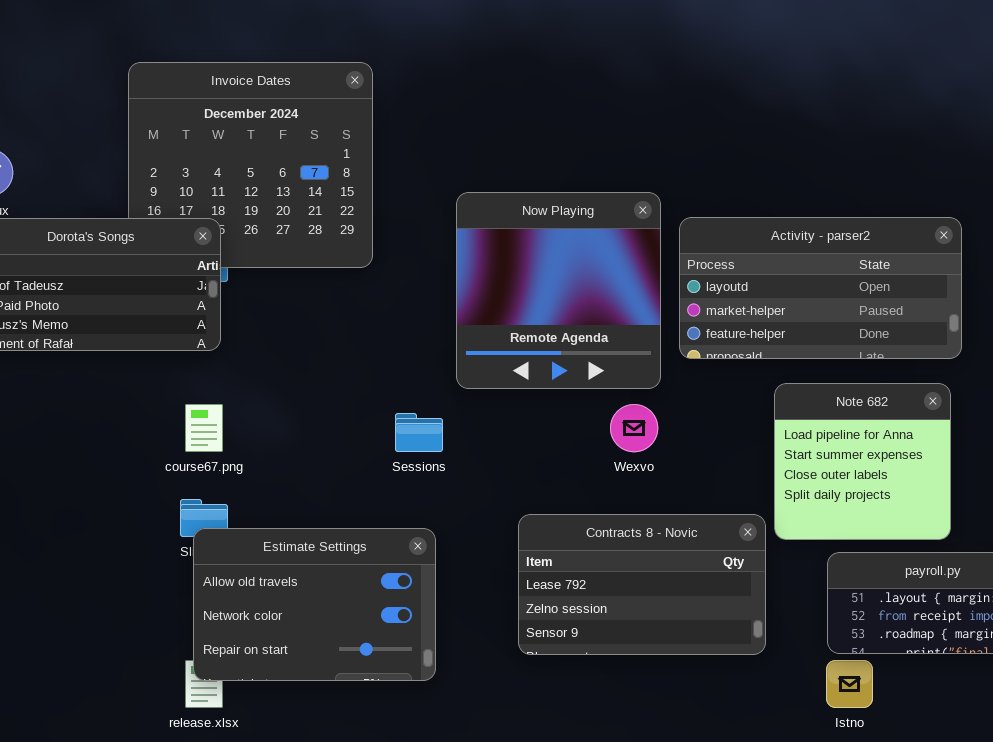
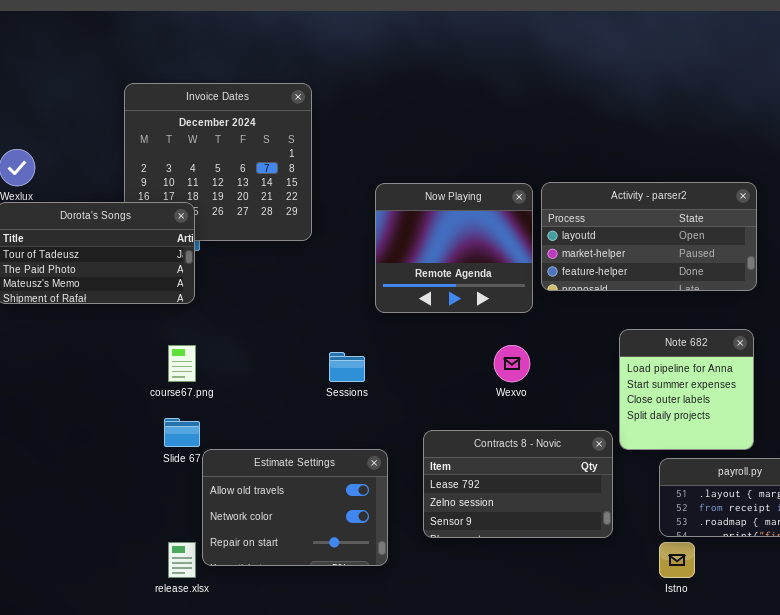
Now Playing: [456,192,661,389] -> [375,183,533,313], resized
Activity - parser2: [679,217,962,359] -> [541,182,757,291], moved
Estimate Settings: [193,528,436,681] -> [202,449,388,566], moved

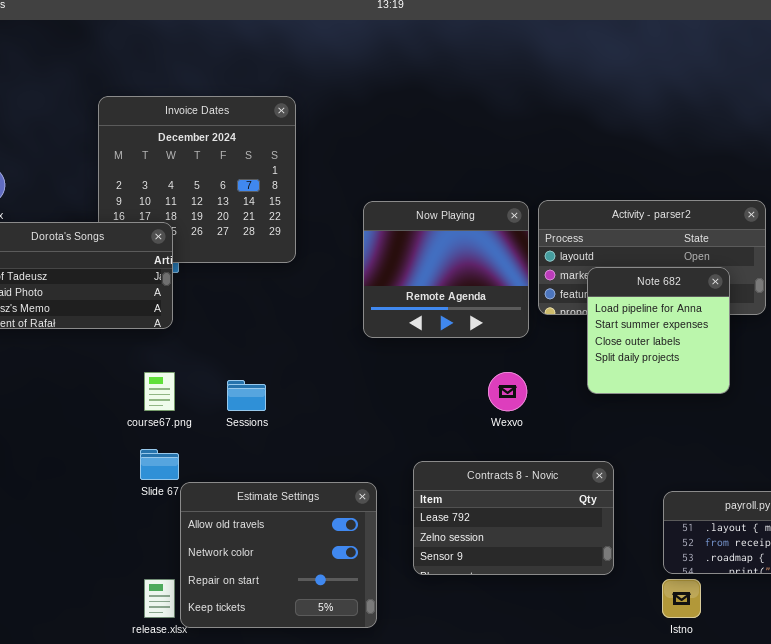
Note 682: [619,329,754,450] -> [587,267,730,394], moved
Sessions: [329,352,365,382] -> [227,380,266,411], moved
Estimate Settings: [202,449,388,566] -> [180,482,377,628], resized

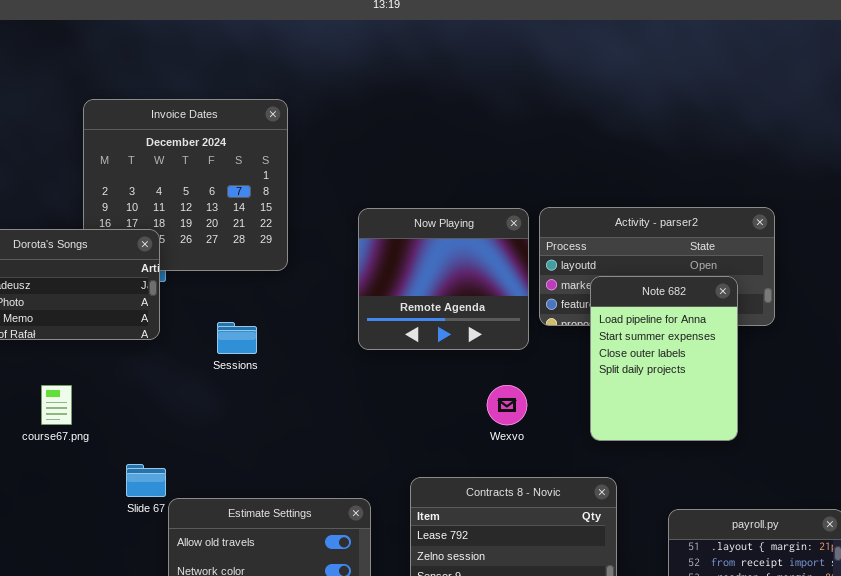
Note 682: [587,267,730,394] -> [590,276,738,441], resized
course67.png: [144,372,175,411] -> [41,385,72,425], moved
Sessions: [227,380,266,411] -> [217,322,257,354], moved

